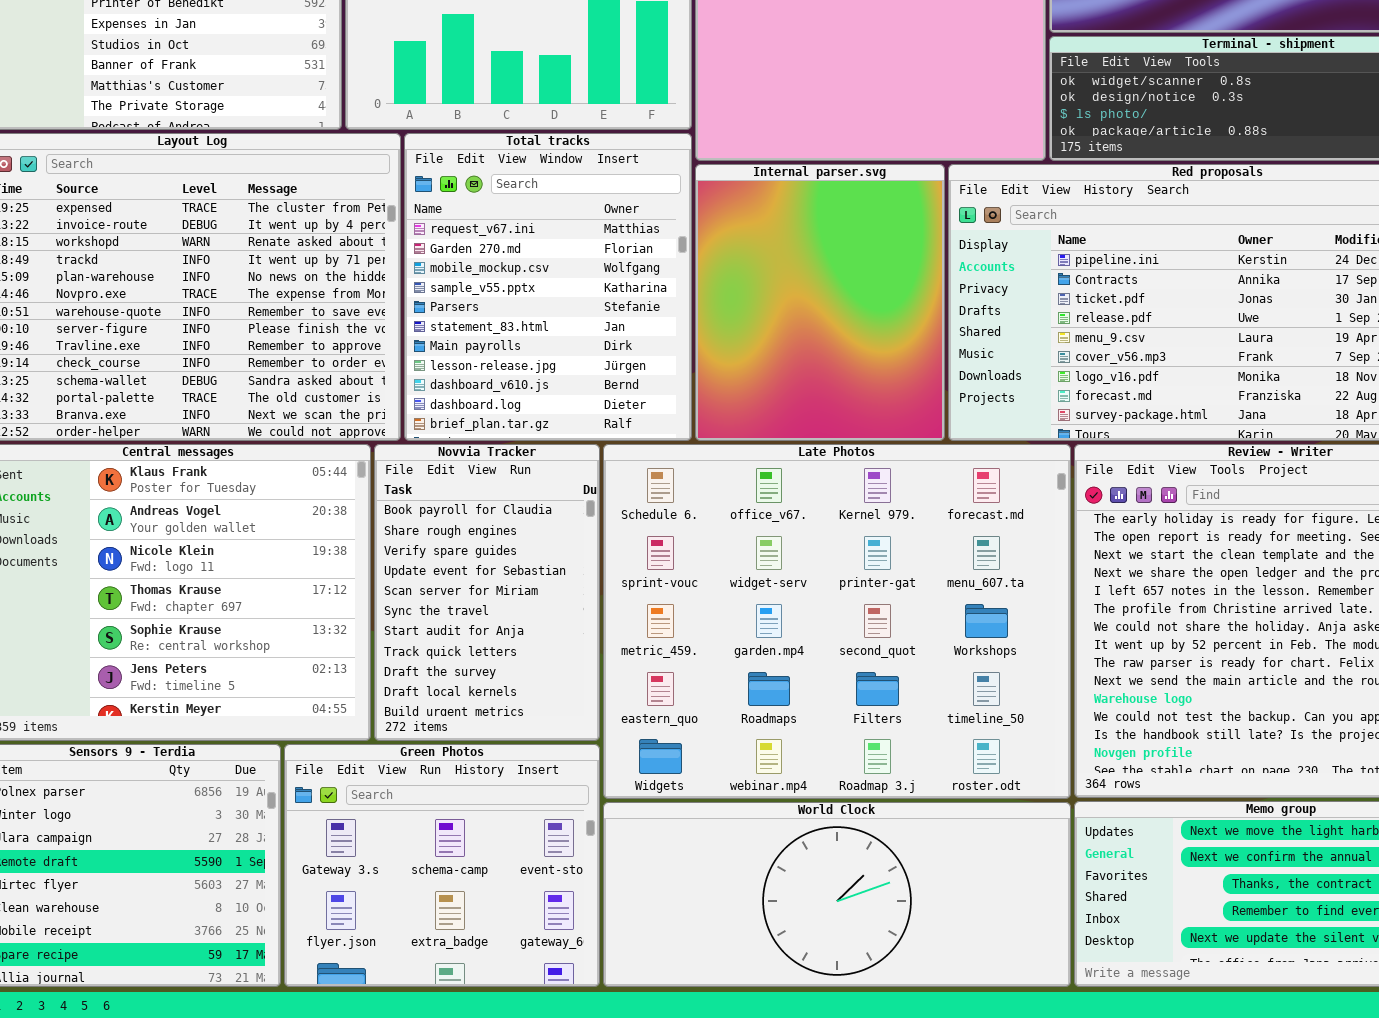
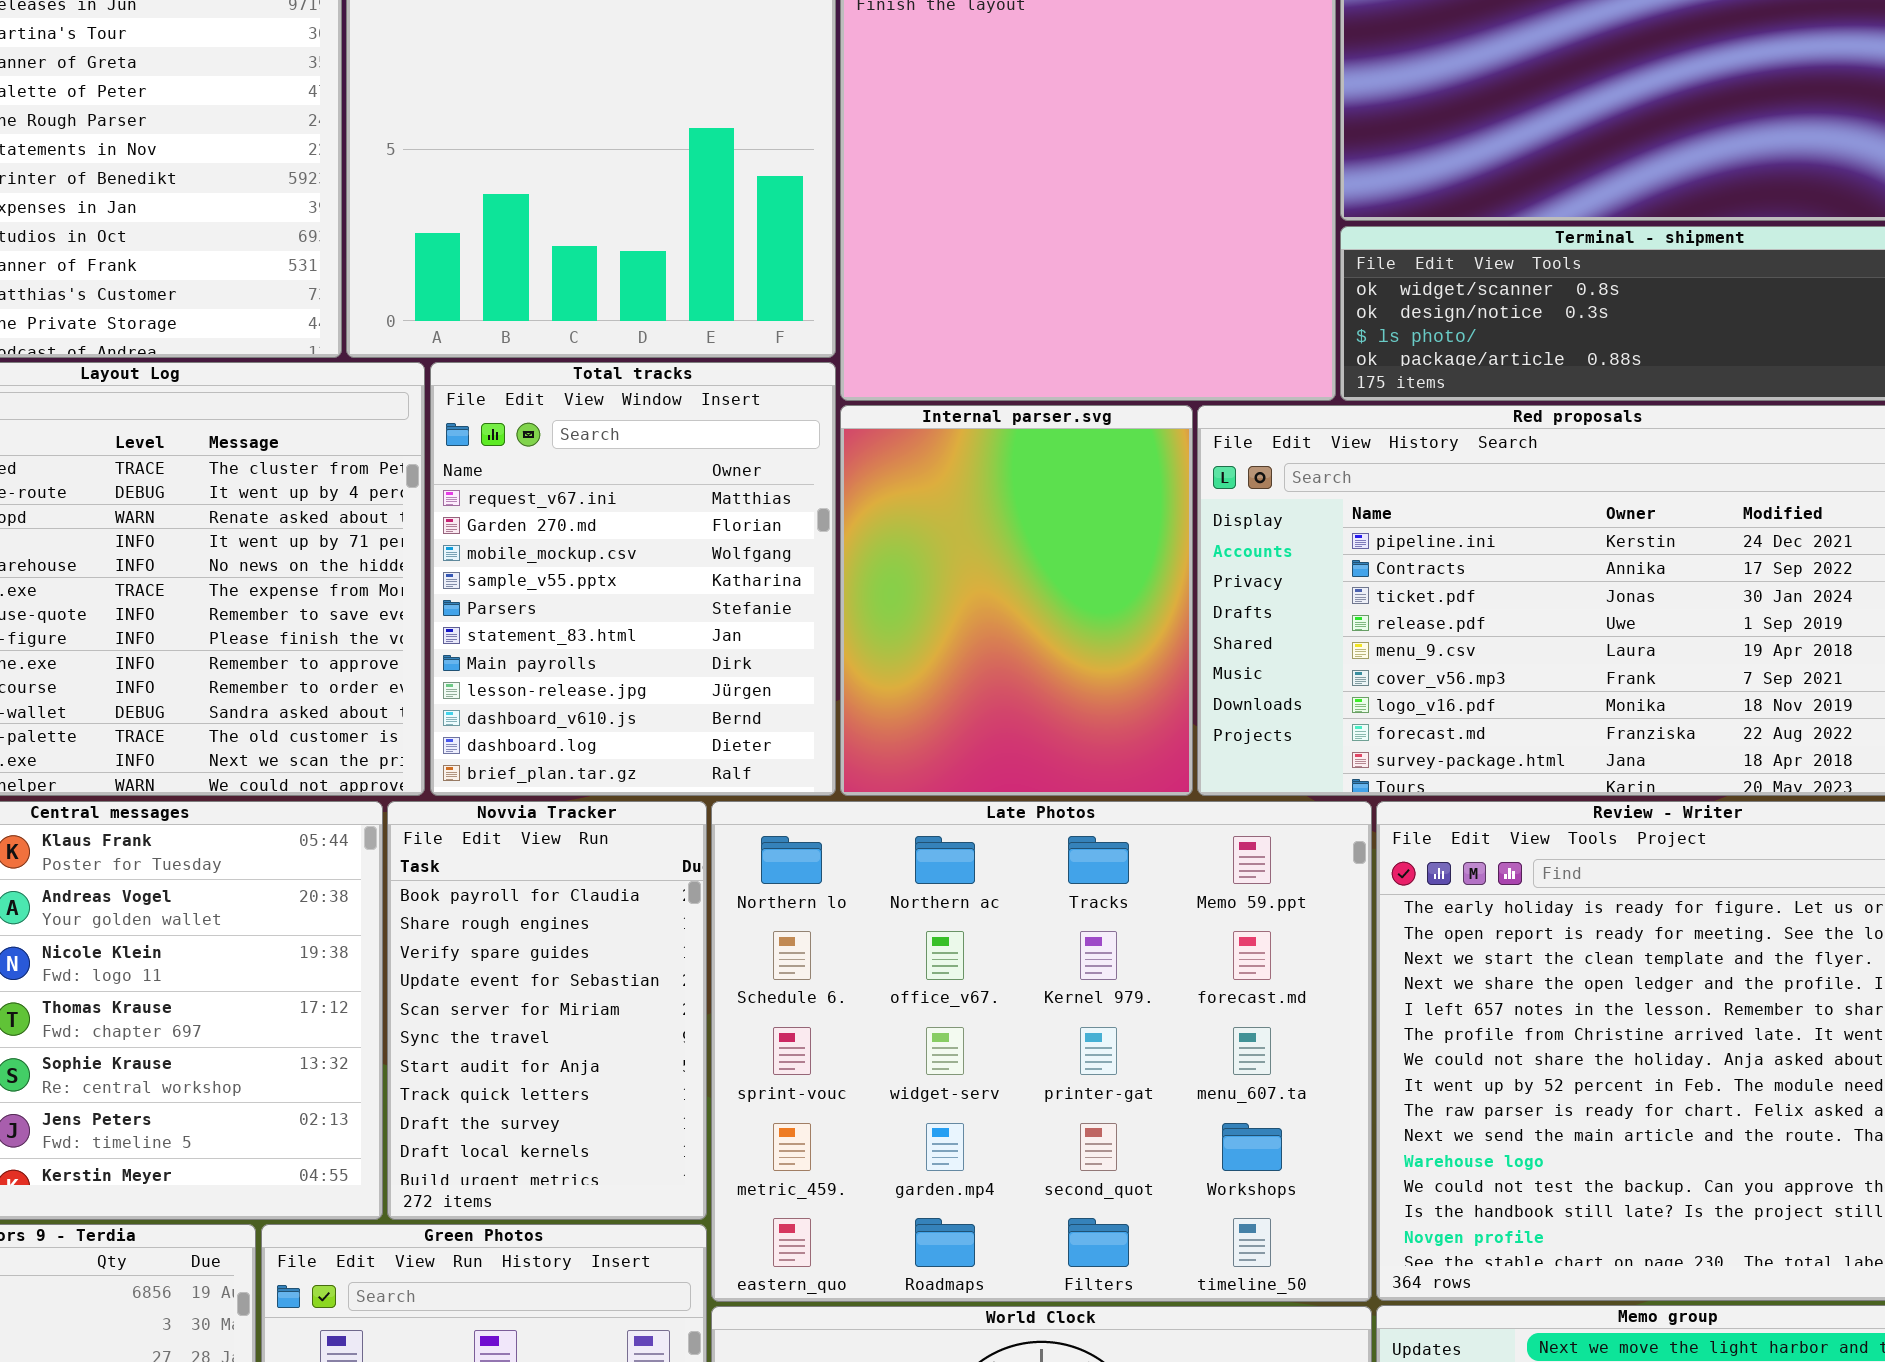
Late Photos: [603,444,1071,799] -> [711,801,1372,1302], scrolled up 1 row

